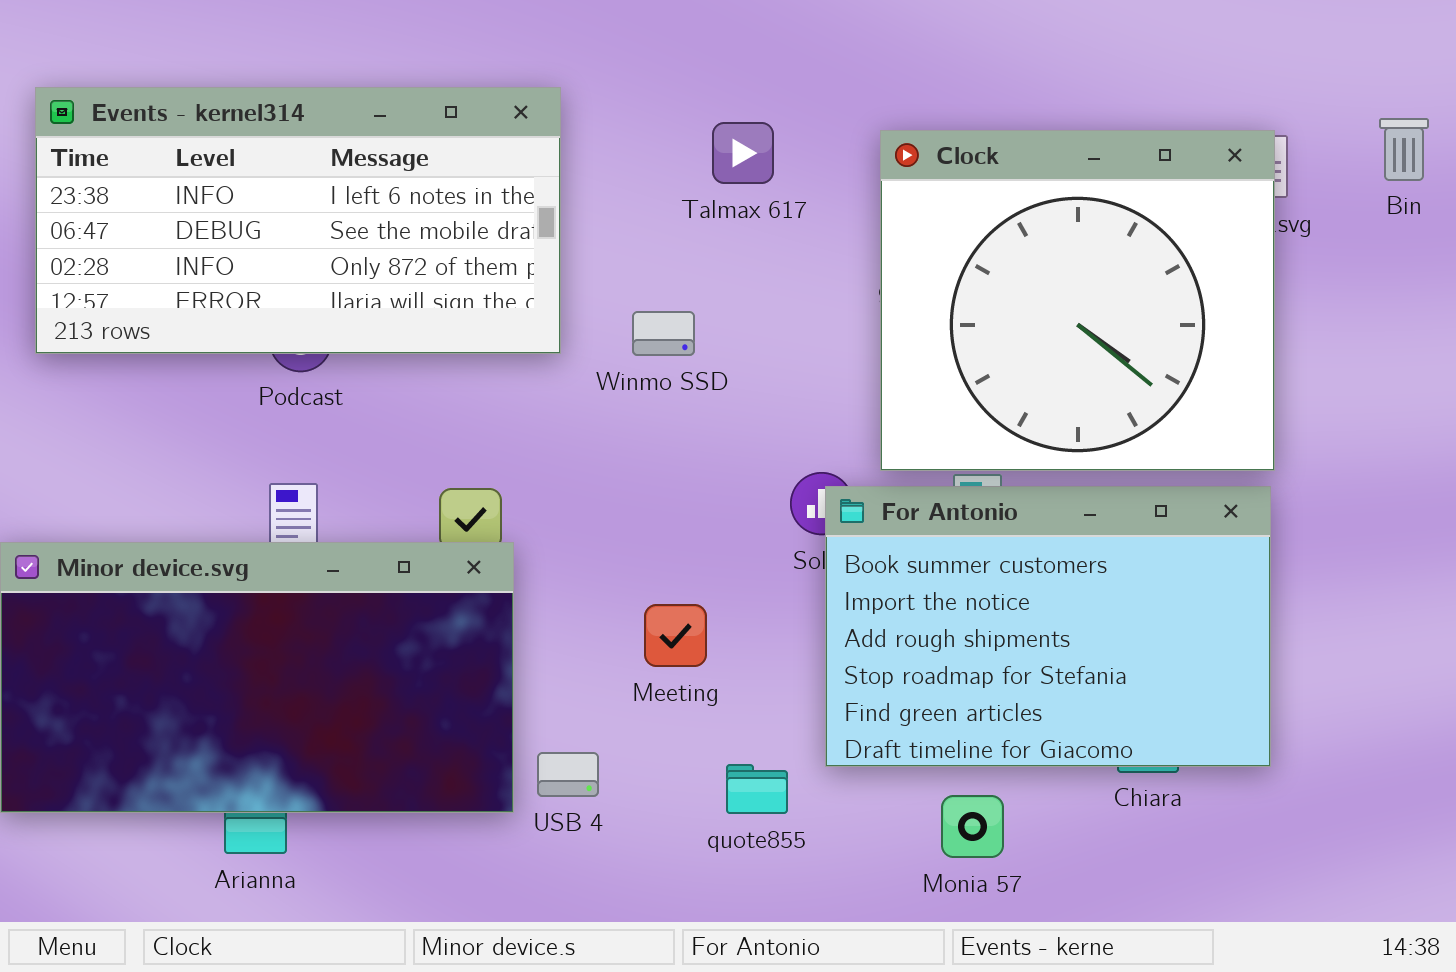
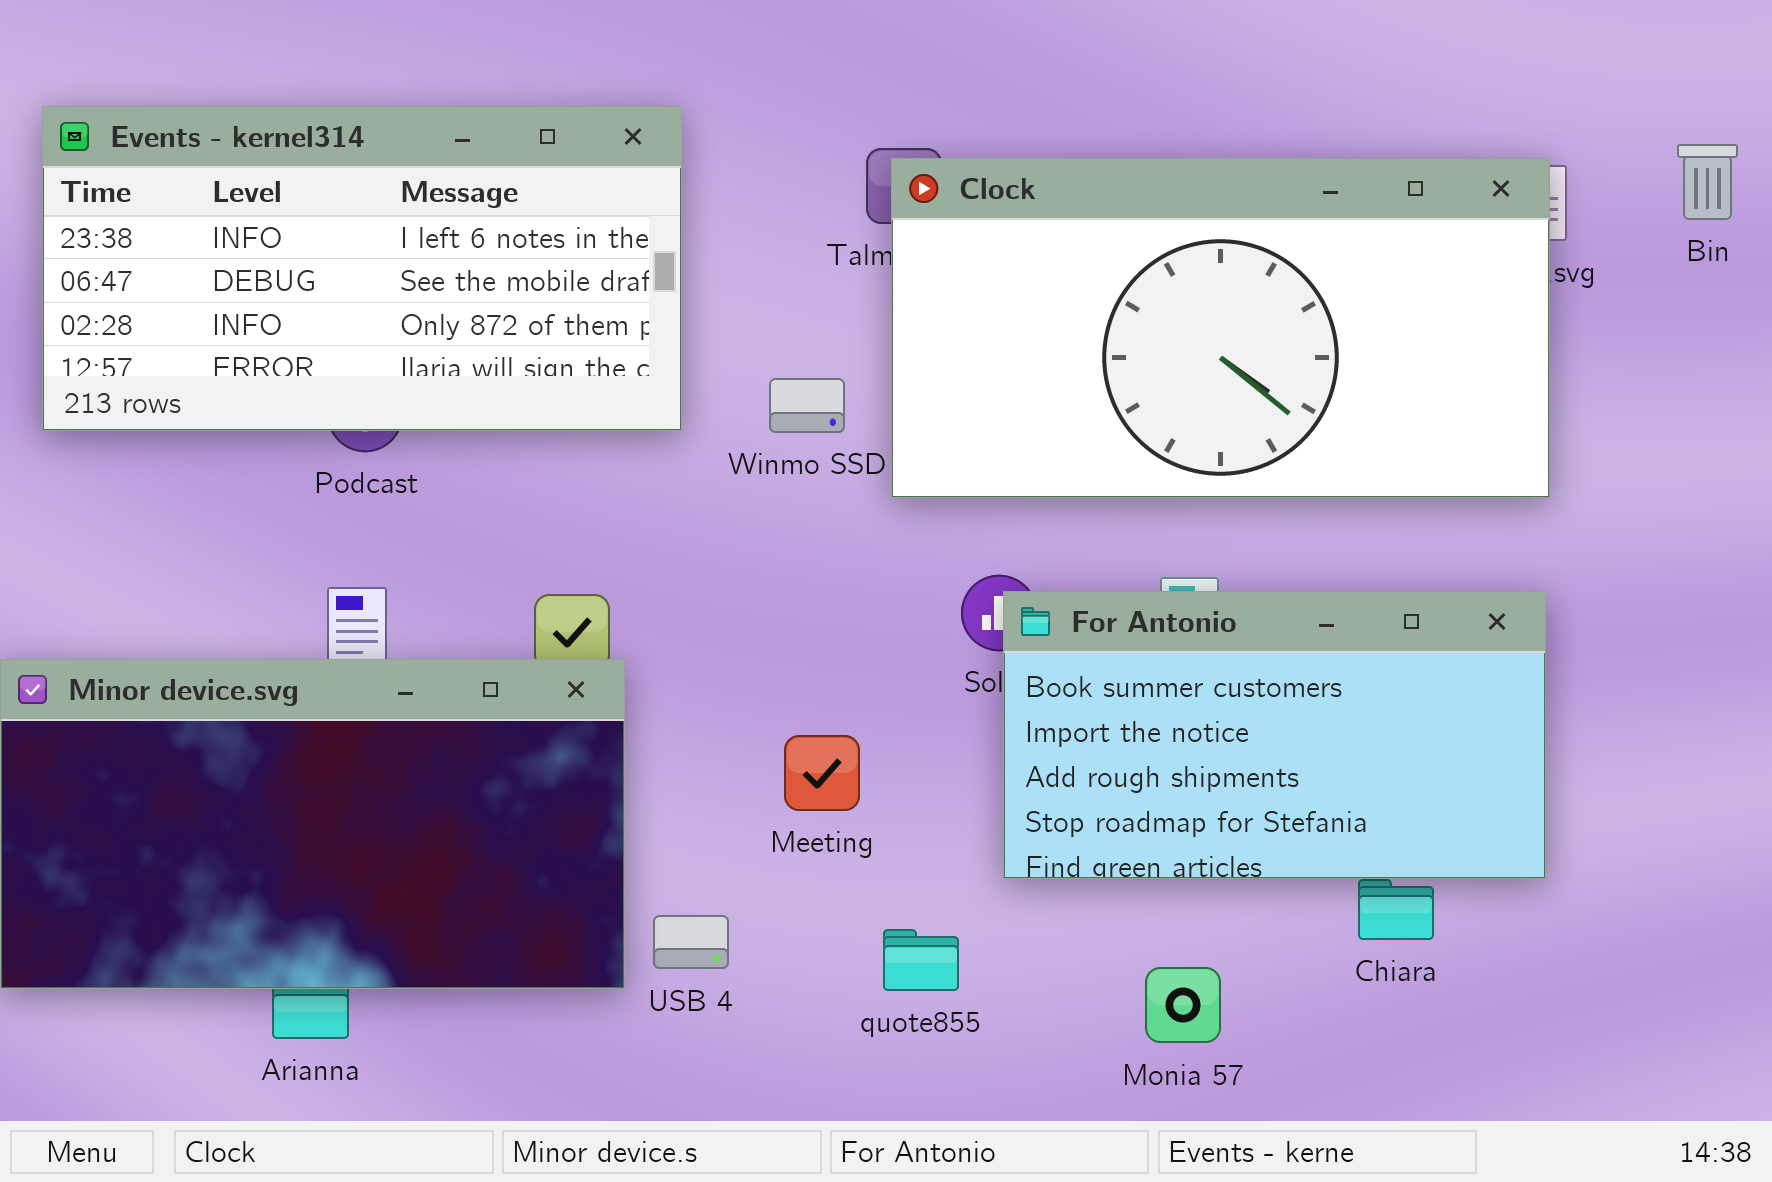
Clock: [880,130,1275,471] -> [891,158,1550,498], resized
For Antonio: [825,486,1271,767] -> [1003,591,1546,879], resized

